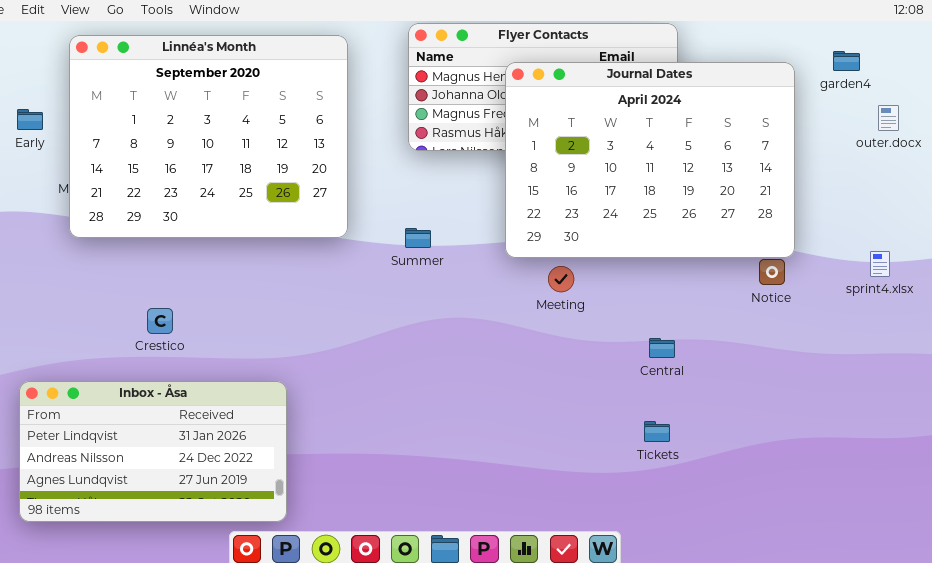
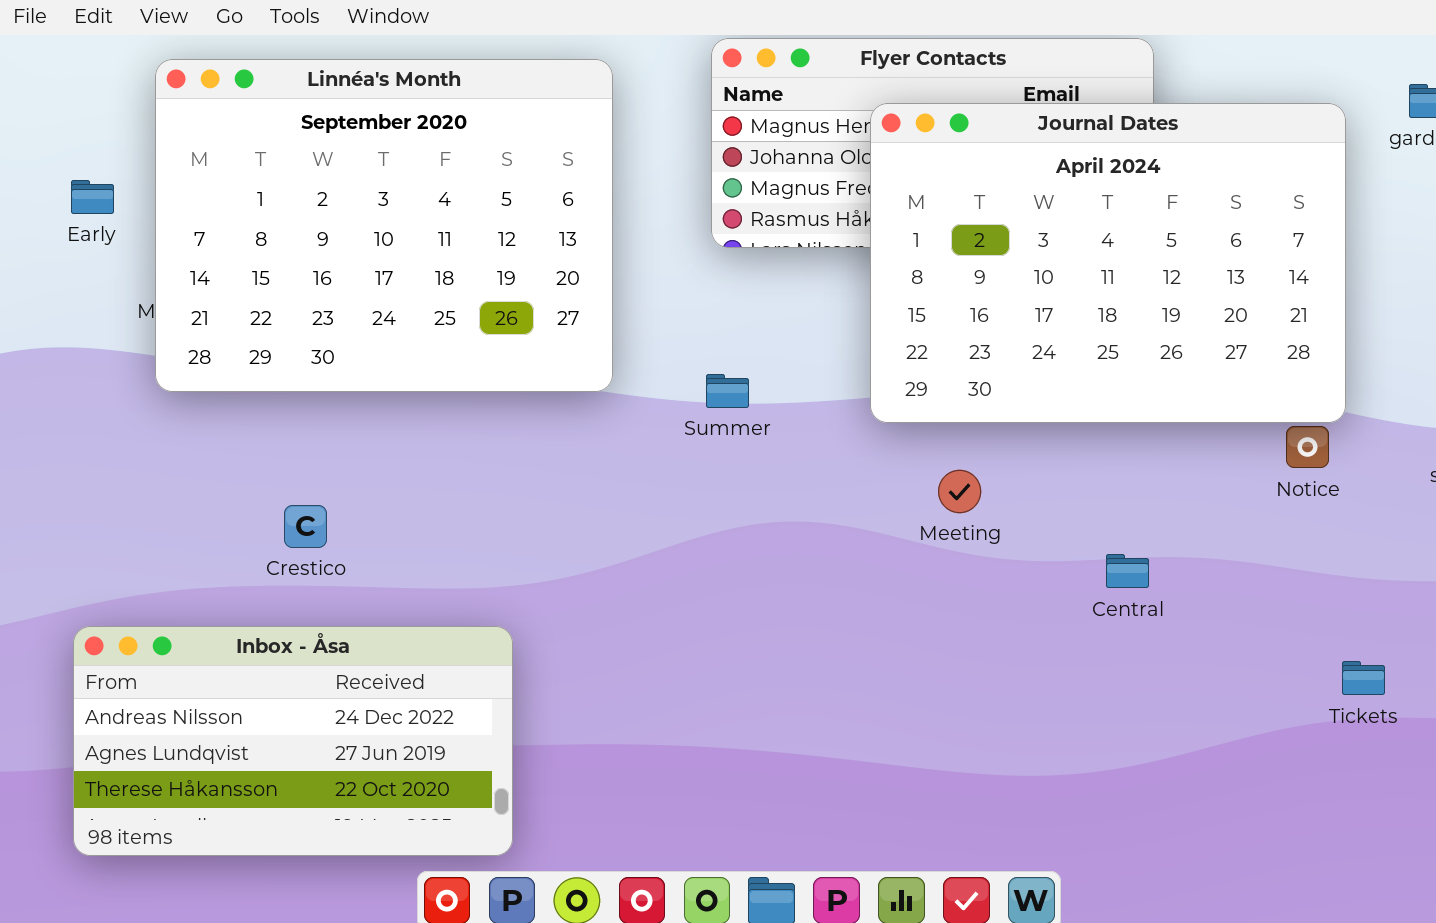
Meeting: [548,266,574,292] -> [938,470,981,513], moved
Inbox - Åsa: [19,381,287,522] -> [73,626,513,856], scrolled down 1 row
Tickets: [644,421,670,442] -> [1342,661,1385,695], moved

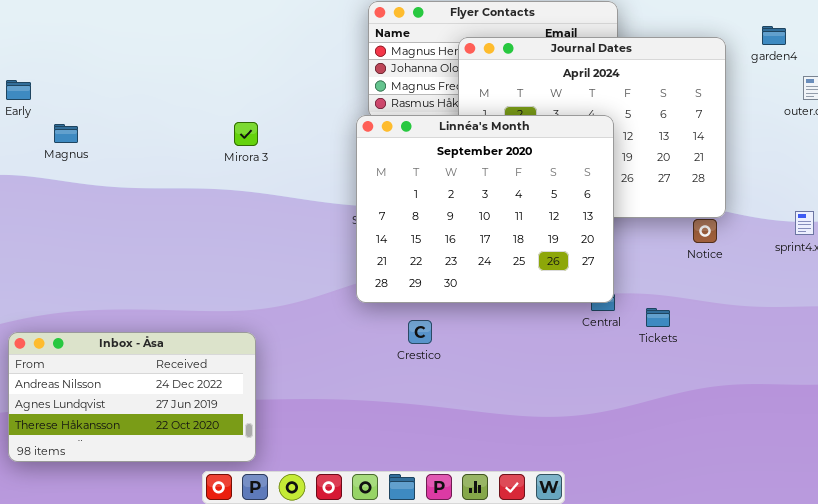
Linnéa's Month: [155,59,613,392] -> [356,115,614,303], moved
Crestico: [284,505,327,548] -> [408,320,432,344], moved
Tickets: [1342,661,1385,695] -> [646,308,670,327], moved

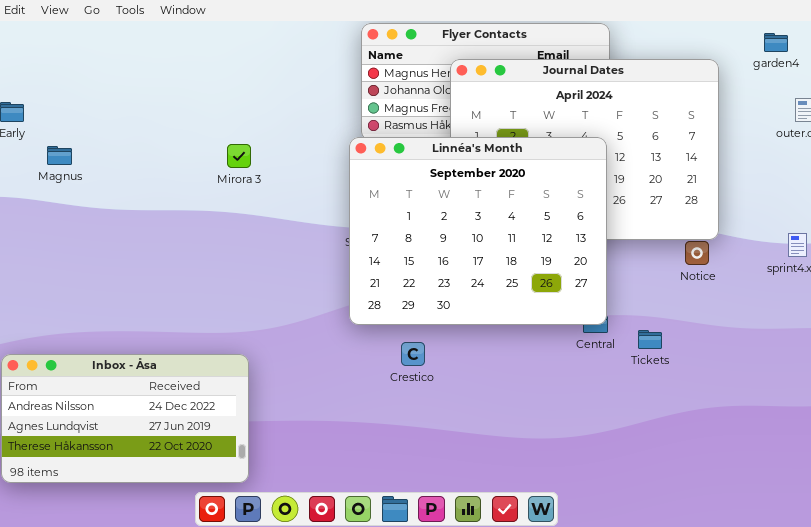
garden4: [762,26,786,45] -> [764,33,788,52], moved

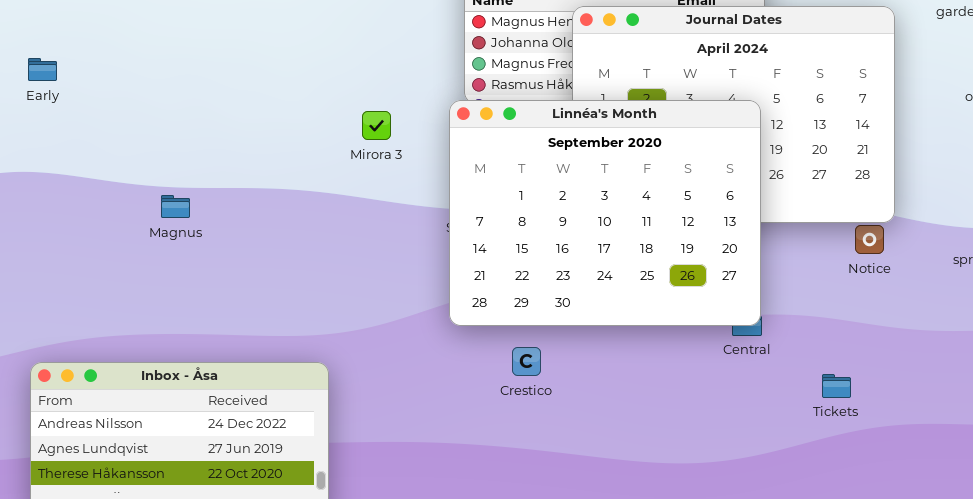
Mirora 3: [227,144,251,168] -> [362,111,391,140], moved
Magnus: [47,146,72,165] -> [161,195,190,218], moved
Tickets: [638,330,662,349] -> [822,374,851,398], moved

